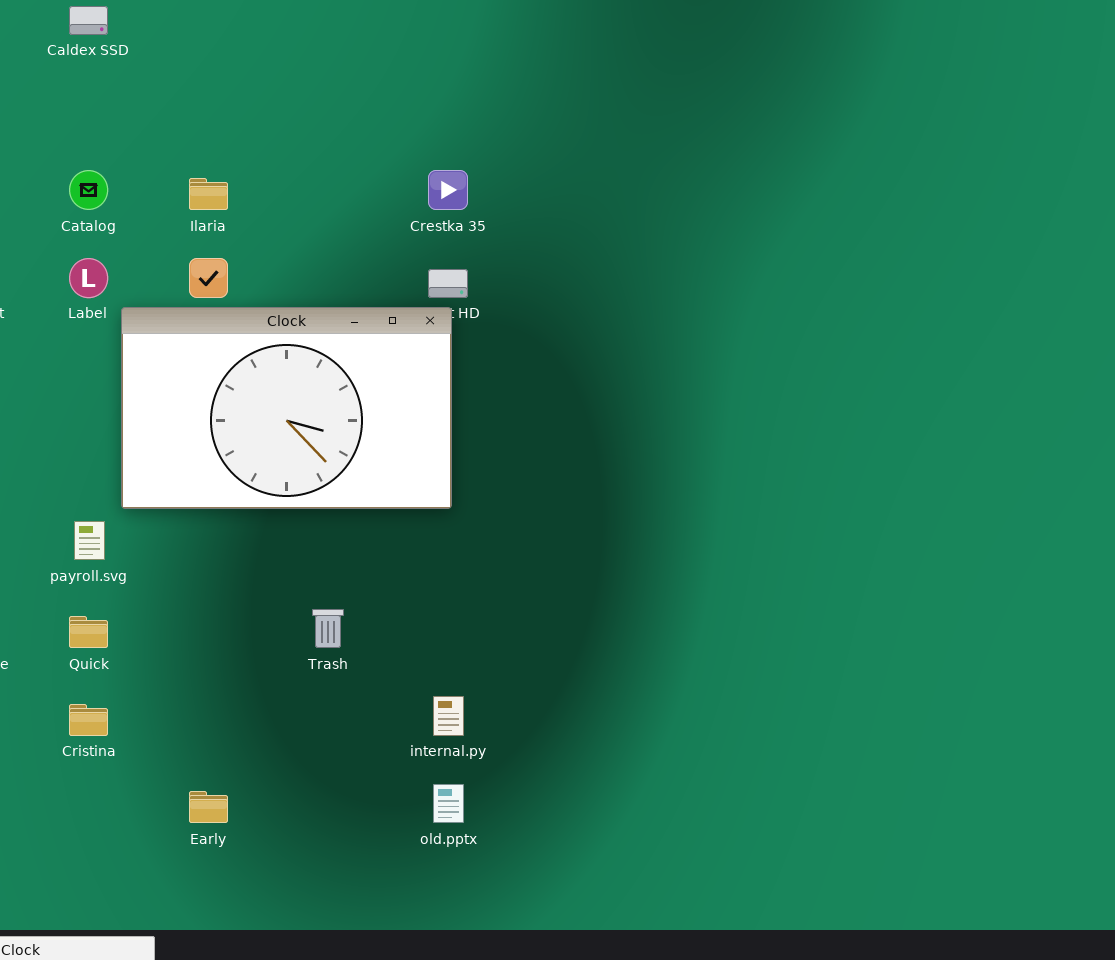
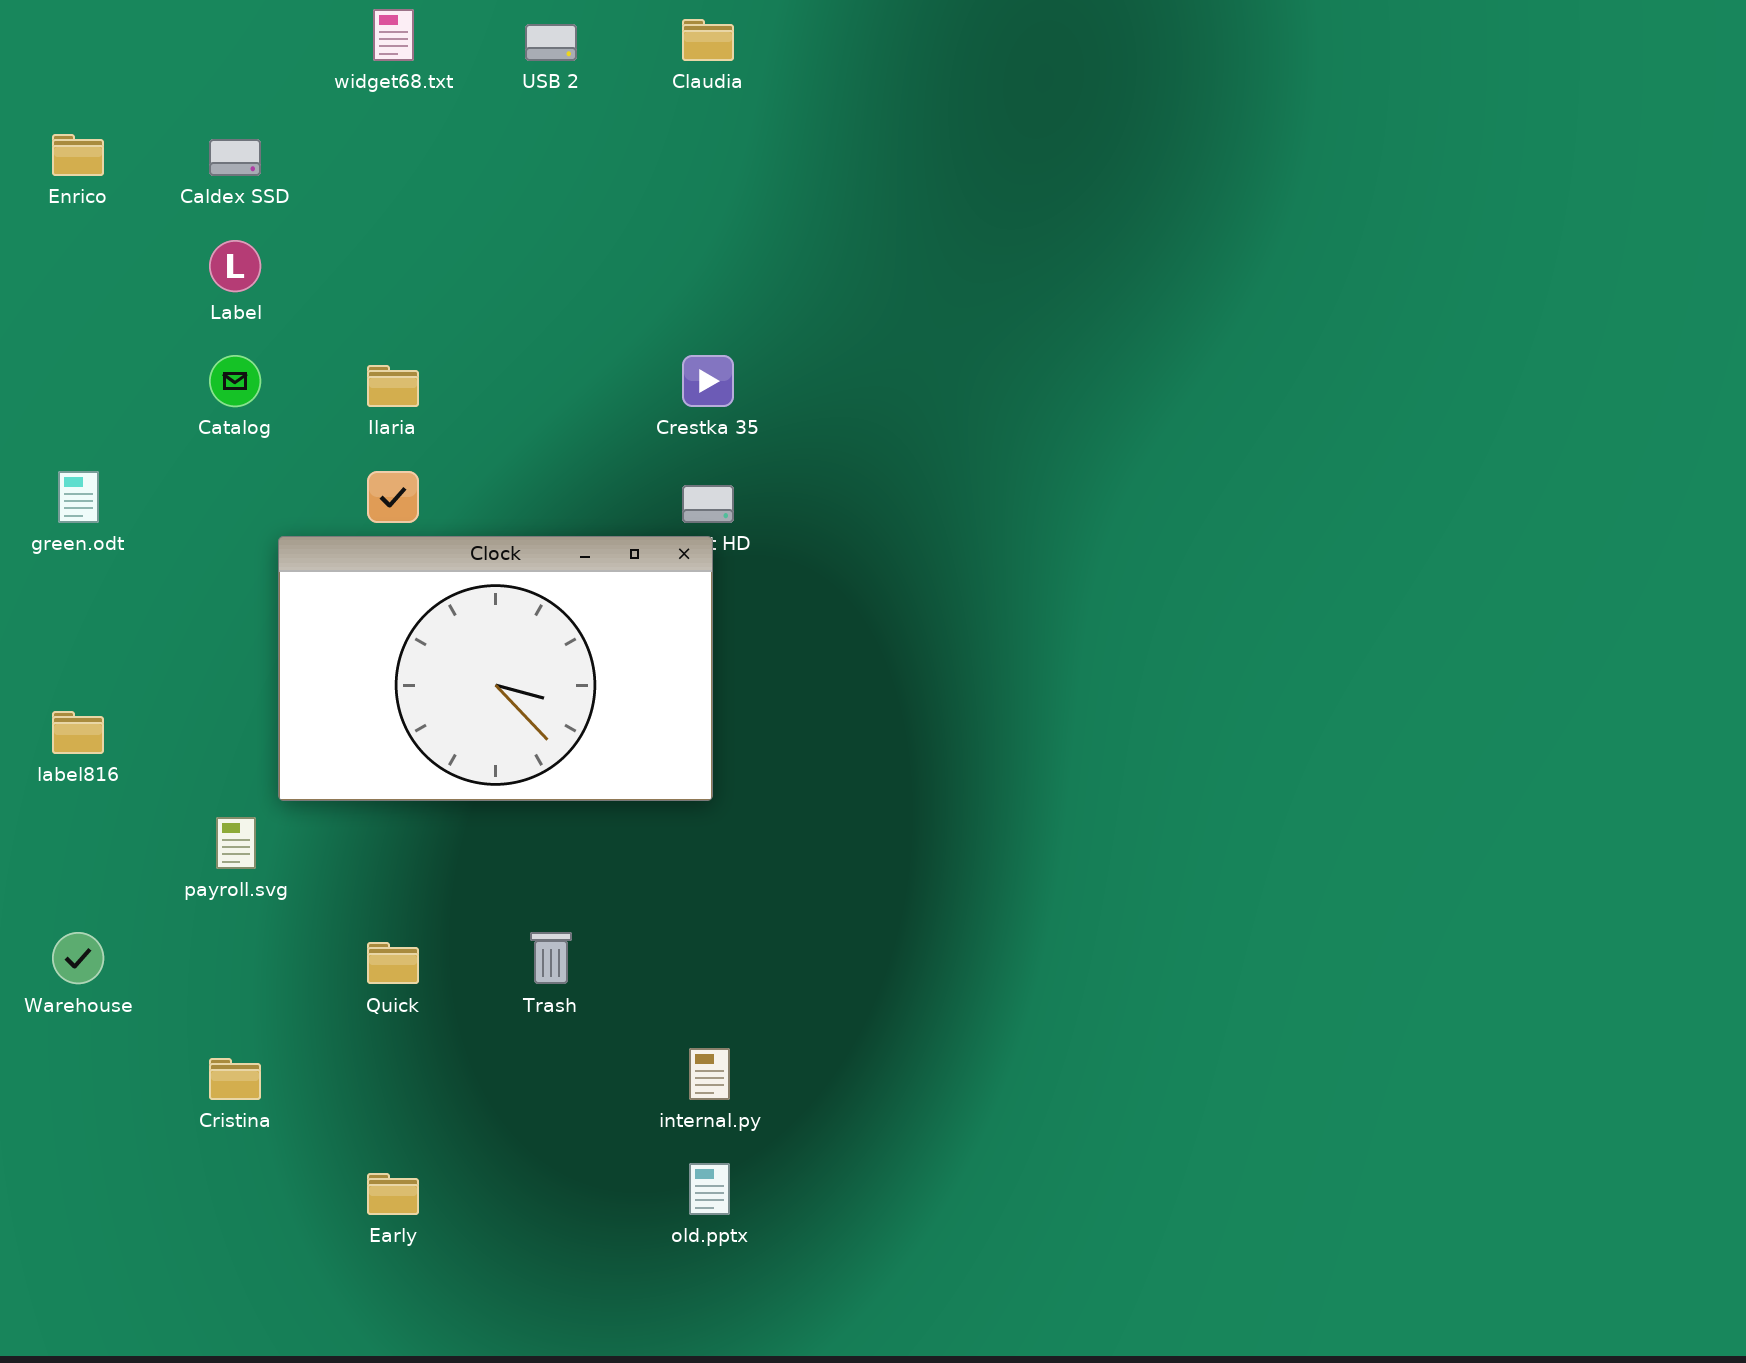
Label: [69,258,108,298] -> [209,240,261,292], moved
Quick: [69,616,108,648] -> [367,942,419,984], moved

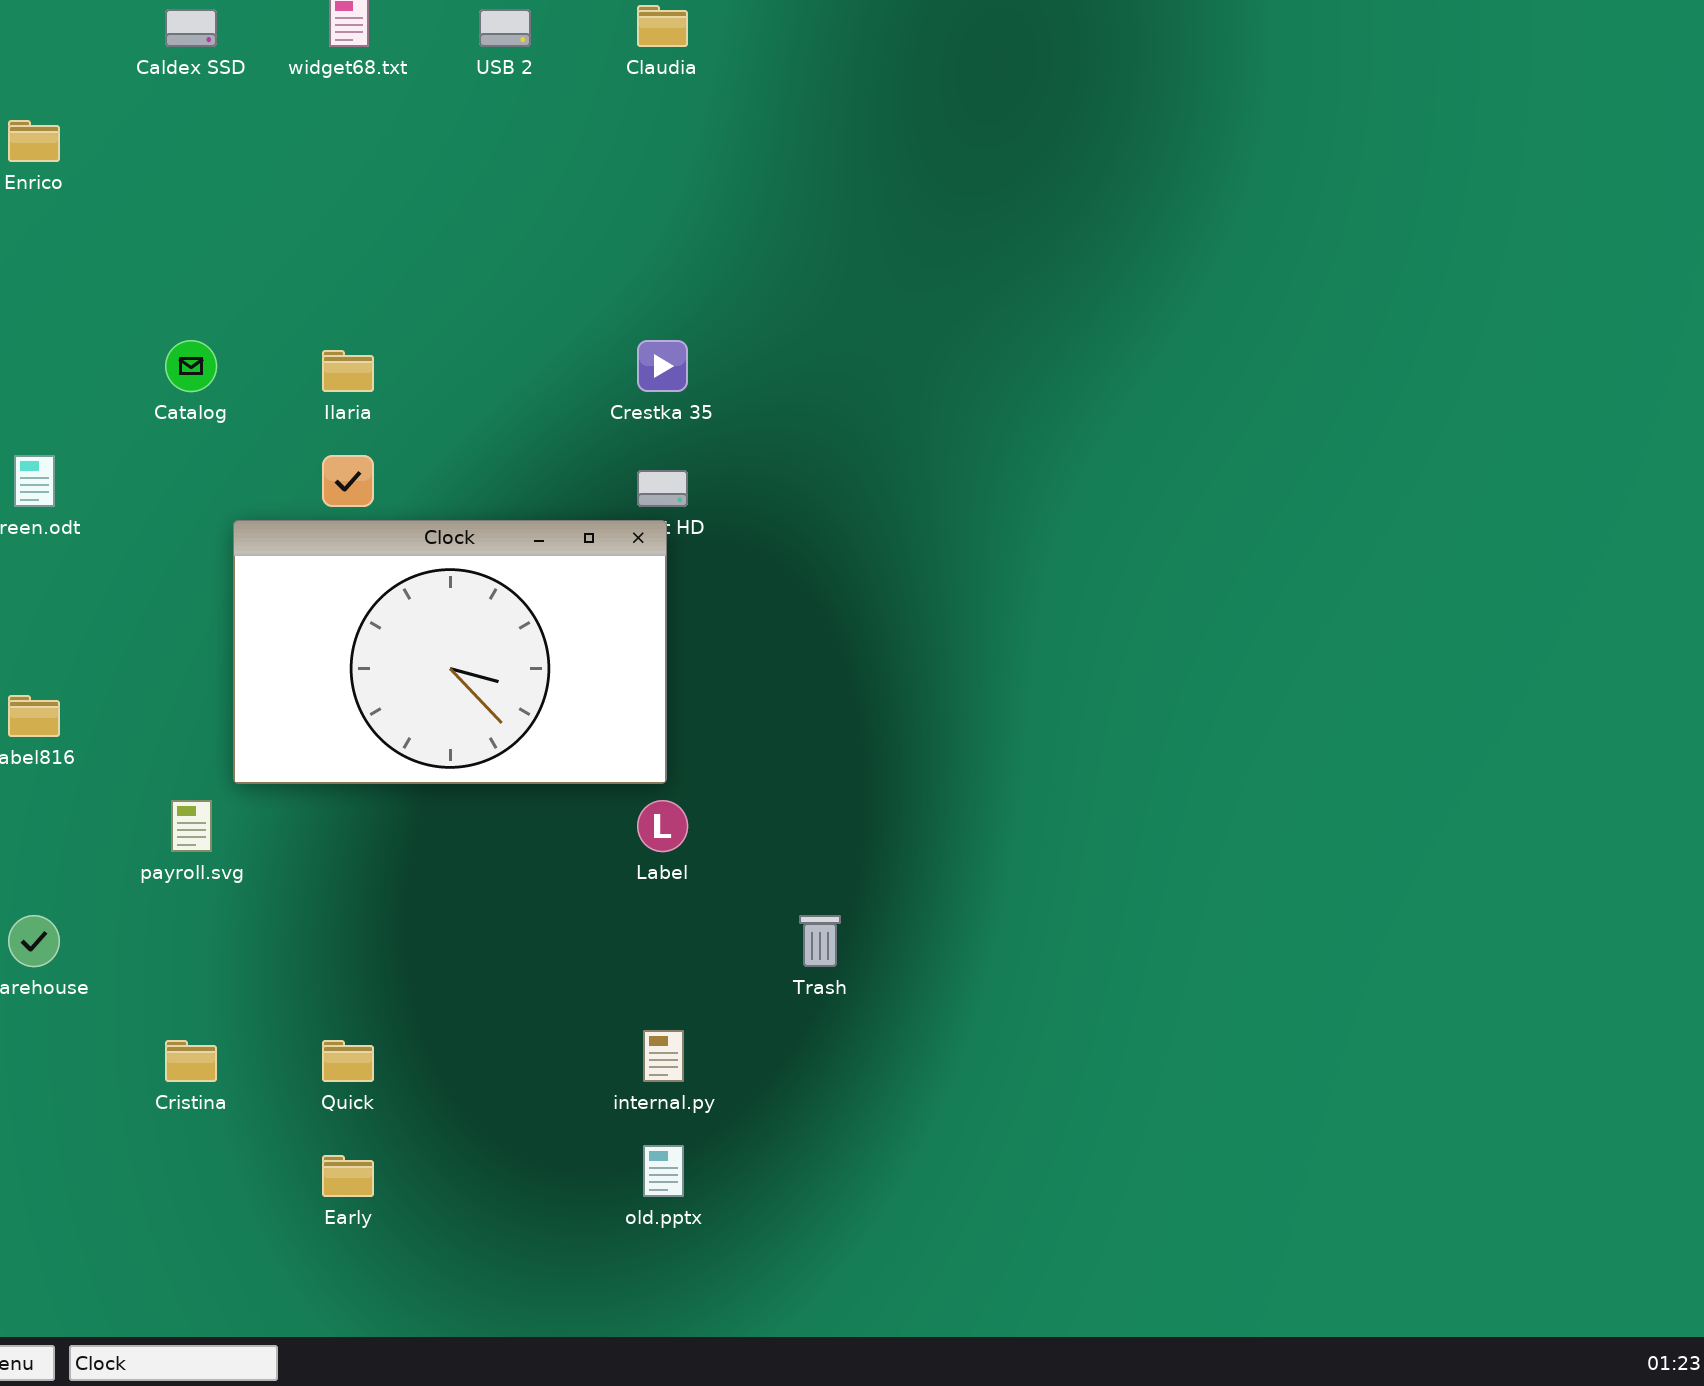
Caldex SSD: [209,139,261,176] -> [165,9,217,47], moved
Label: [209,240,261,292] -> [637,800,688,852], moved
Trash: [530,932,572,984] -> [799,915,841,967], moved
Quick: [367,942,419,984] -> [322,1040,374,1082], moved

